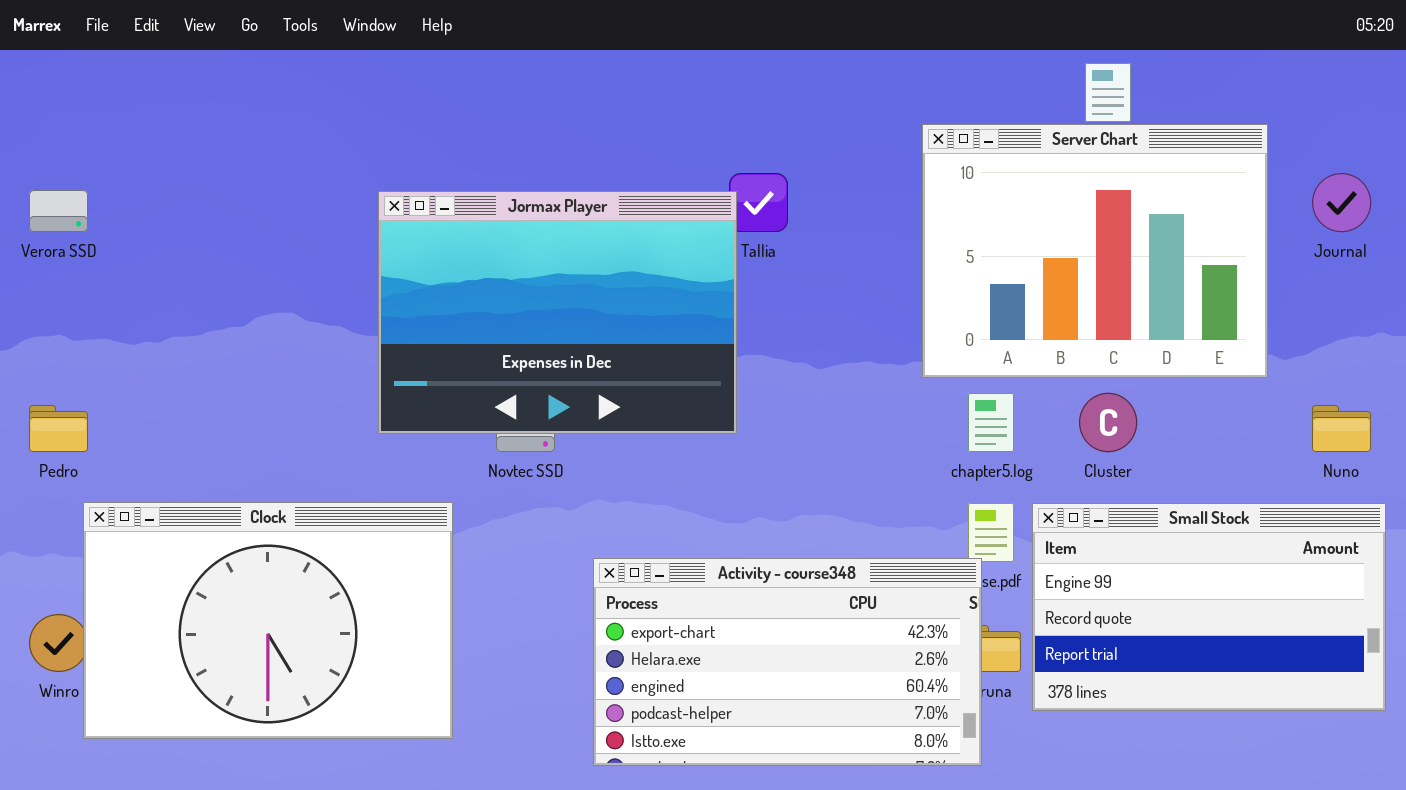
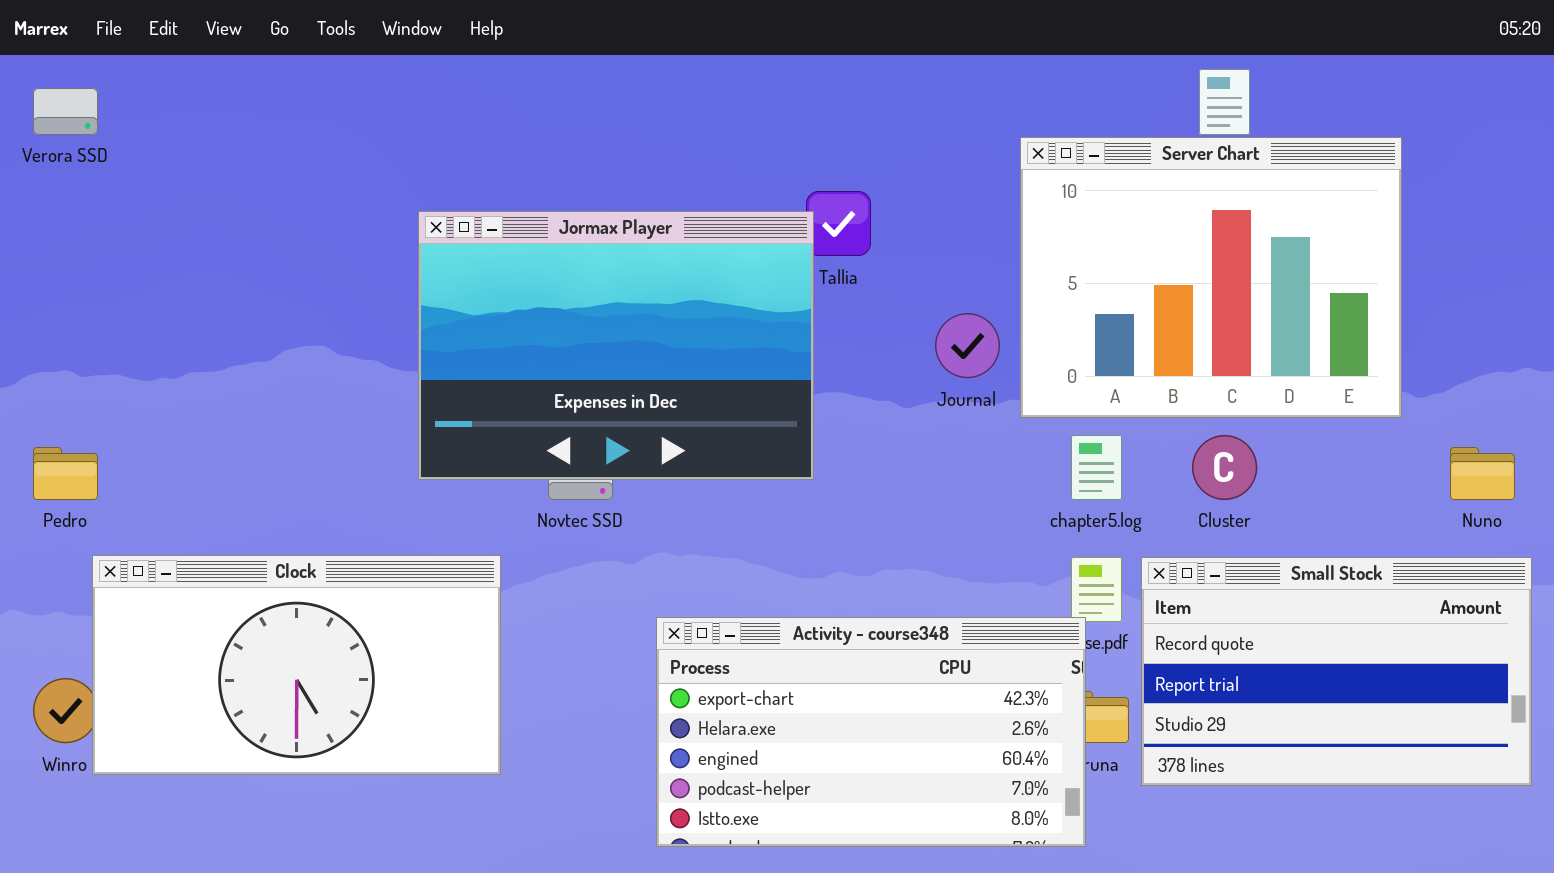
Journal: [1312,173,1371,232] -> [935,313,1000,378], moved
Verora SSD: [29,190,88,232] -> [33,88,98,135], moved
Clock: [83,502,453,739] -> [92,555,501,775], resized
Small Stock: [1032,503,1386,711] -> [1141,557,1532,786], scrolled down 1 row

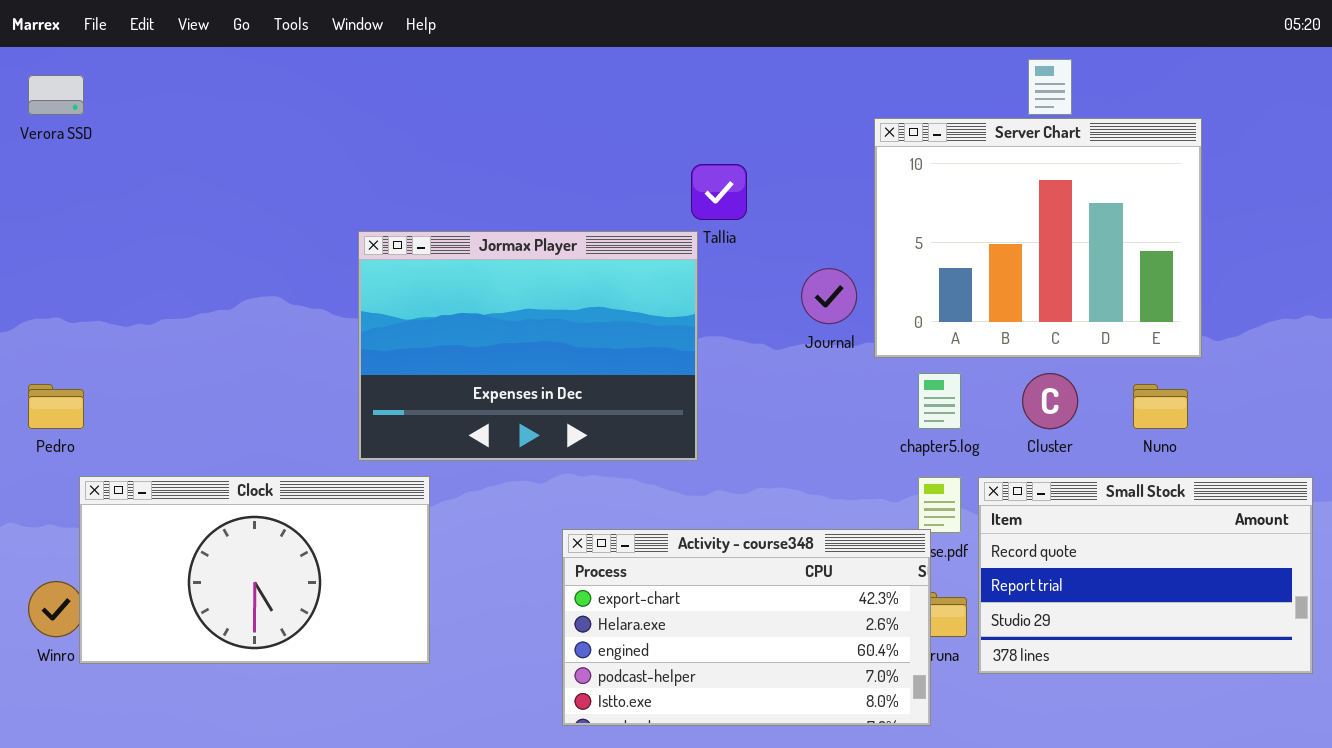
Jormax Player: [418,211,814,480] -> [358,231,698,461], moved
Nuno: [1450,447,1515,500] -> [1133,384,1188,429], moved

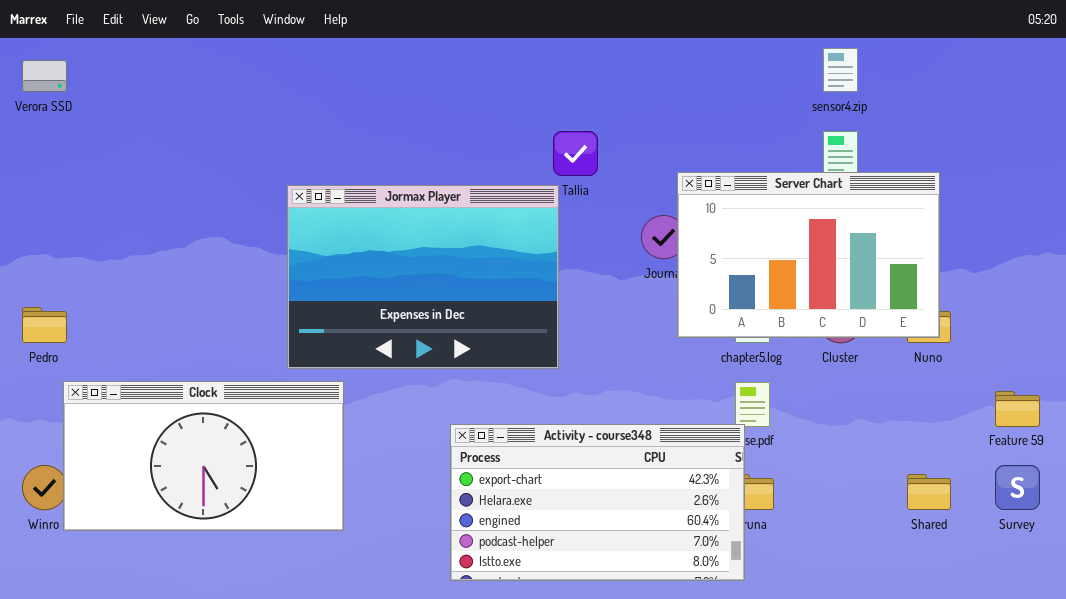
Server Chart: [874,118,1202,358] -> [677,172,940,338], moved, resized
Small Stock: [978,477,1313,674] -> none, closed

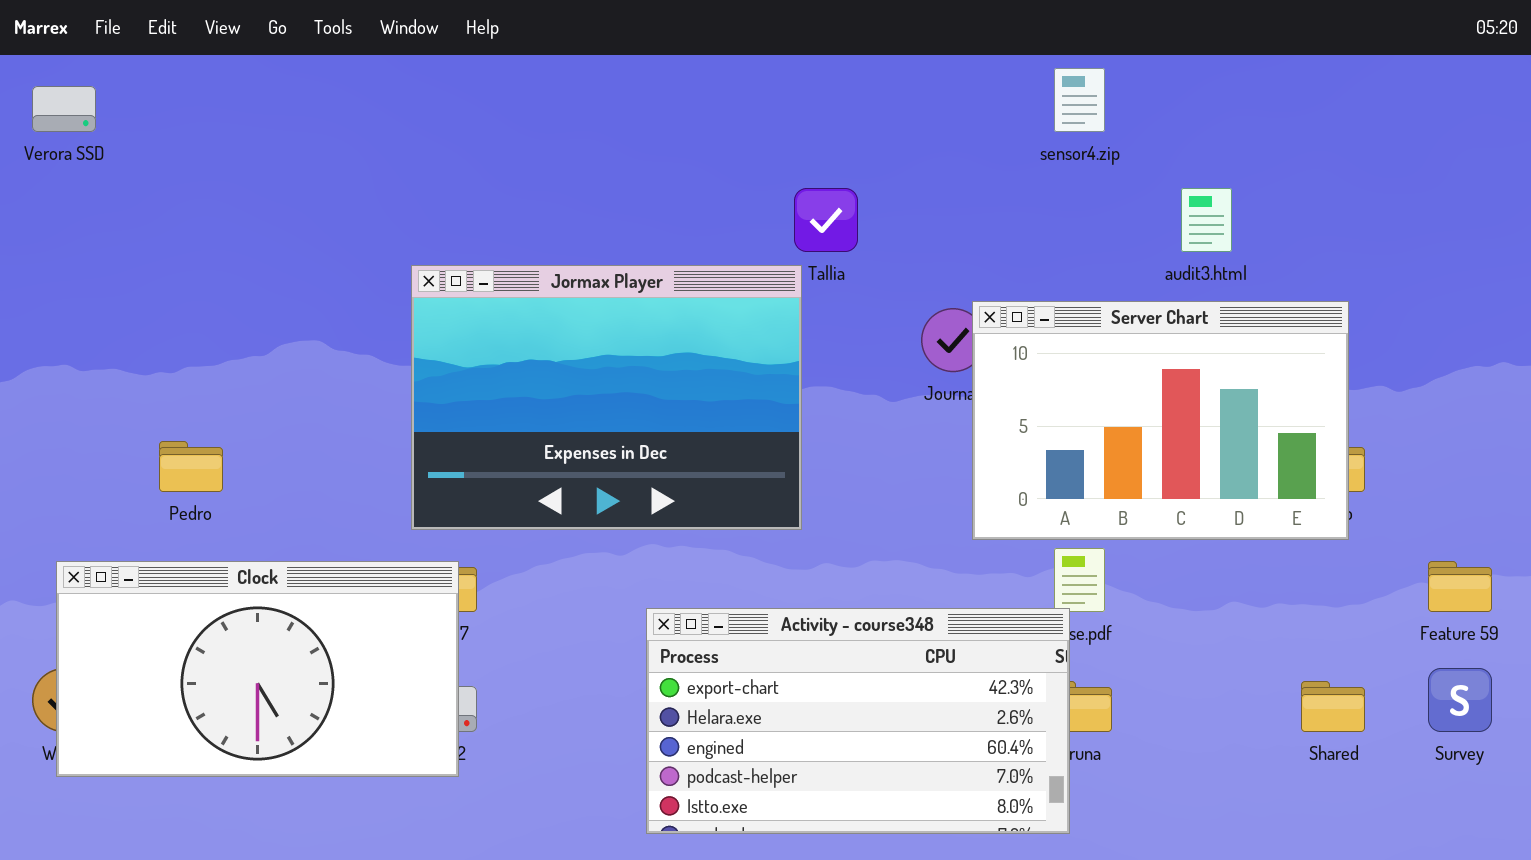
sensor4.zip: [823,48,858,92] -> [1054,68,1105,132], moved
Server Chart: [677,172,940,338] -> [972,301,1349,540], moved
Pedro: [22,307,67,343] -> [159,441,223,492], moved
Clock: [63,381,344,531] -> [56,561,459,777], moved

